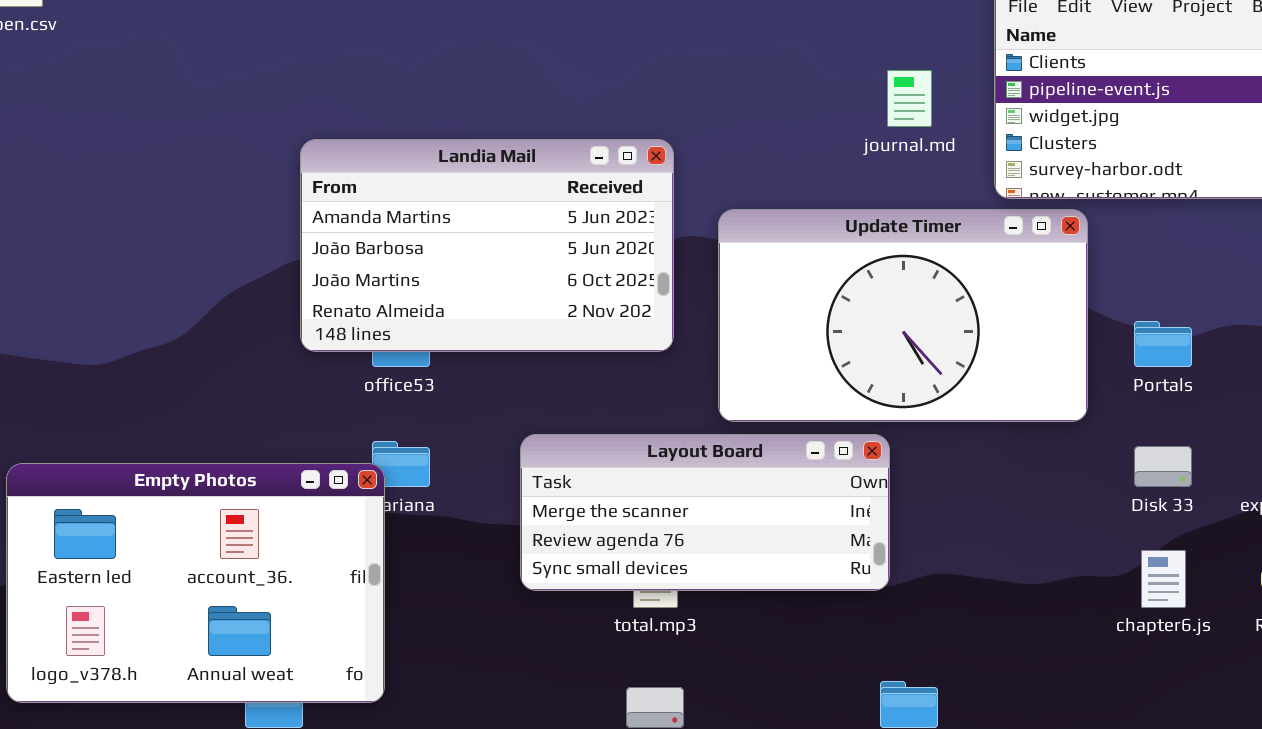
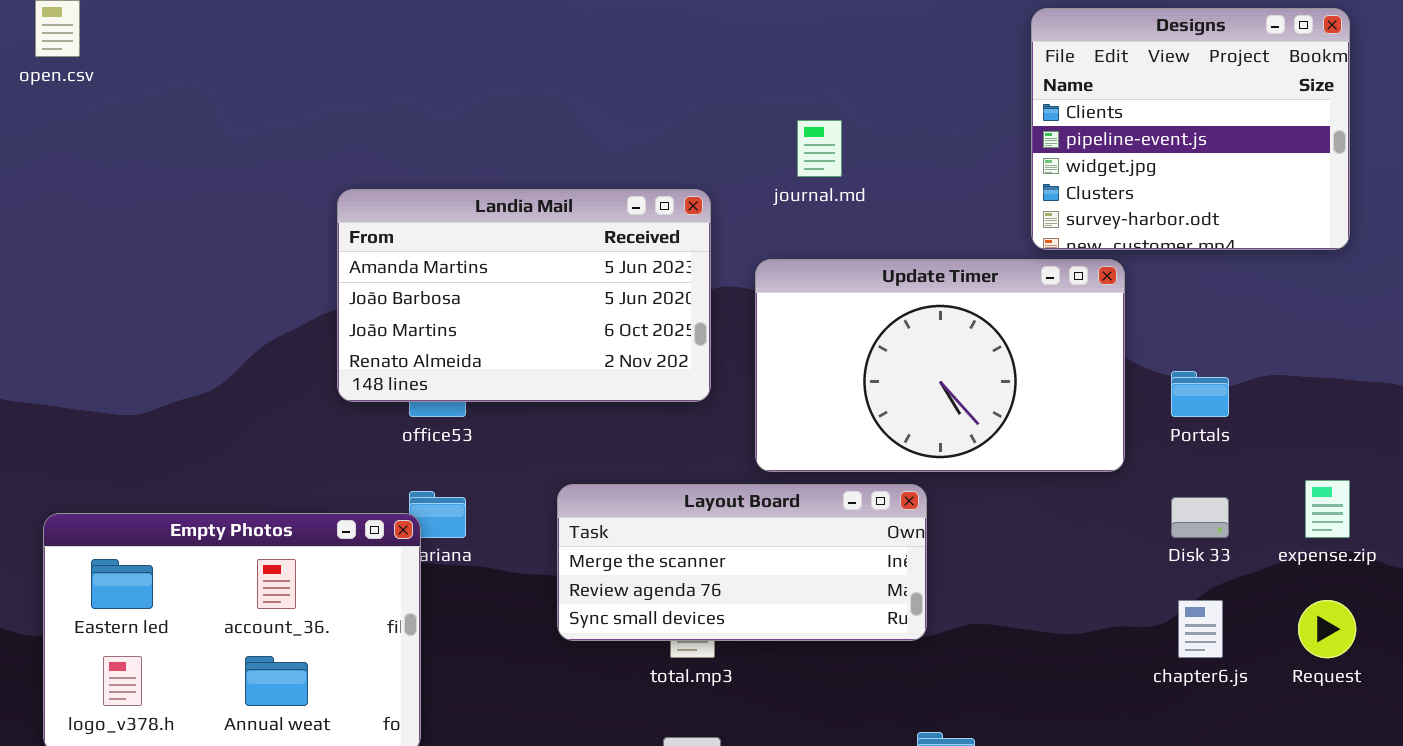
journal.md: [887,70,932,127] -> [797,120,842,177], moved

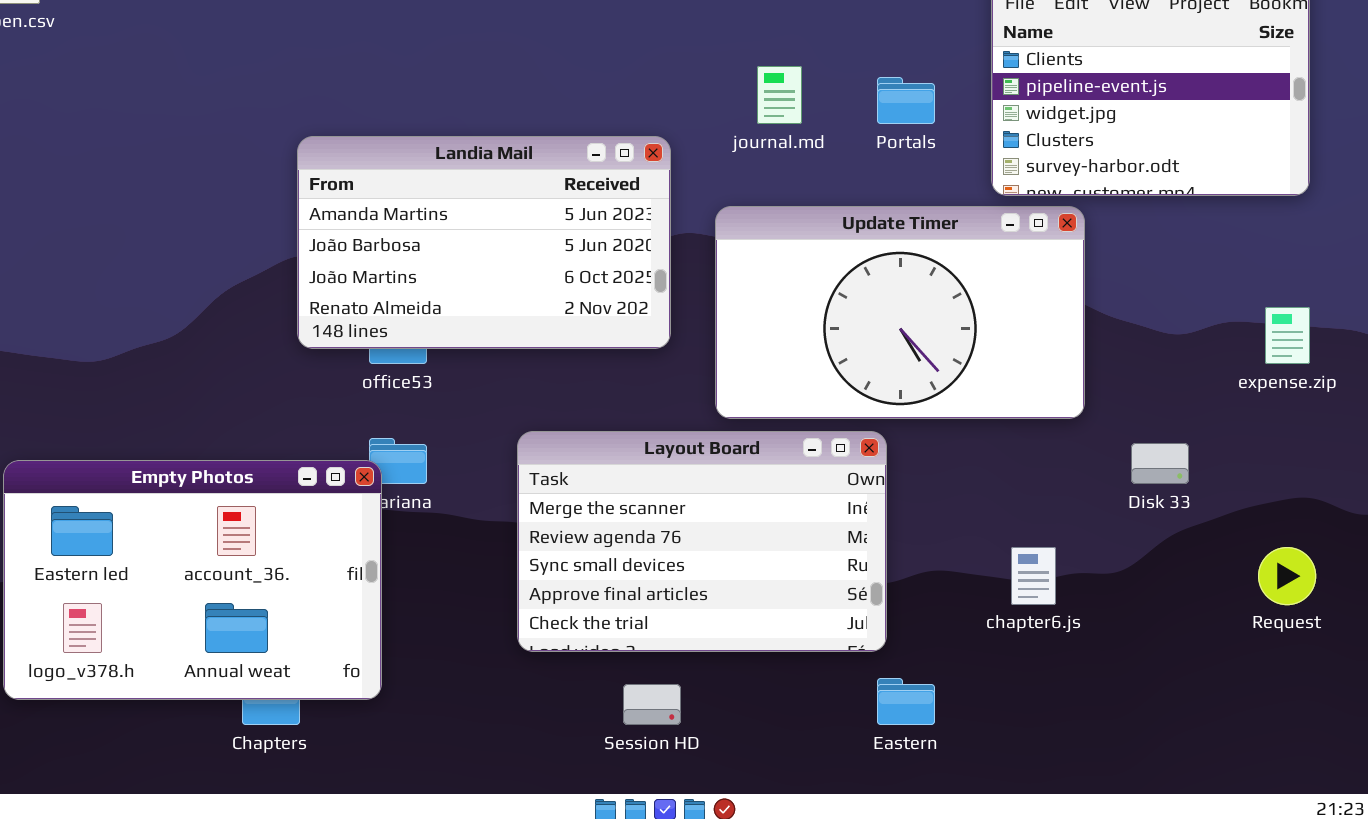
Portals: [1171,371,1229,417] -> [877,77,935,124], moved
expense.zip: [1305,480,1350,538] -> [1265,307,1310,364], moved
Layout Board: [557,484,927,641] -> [517,431,887,652], resized
chapter6.js: [1178,600,1223,658] -> [1011,547,1056,605], moved

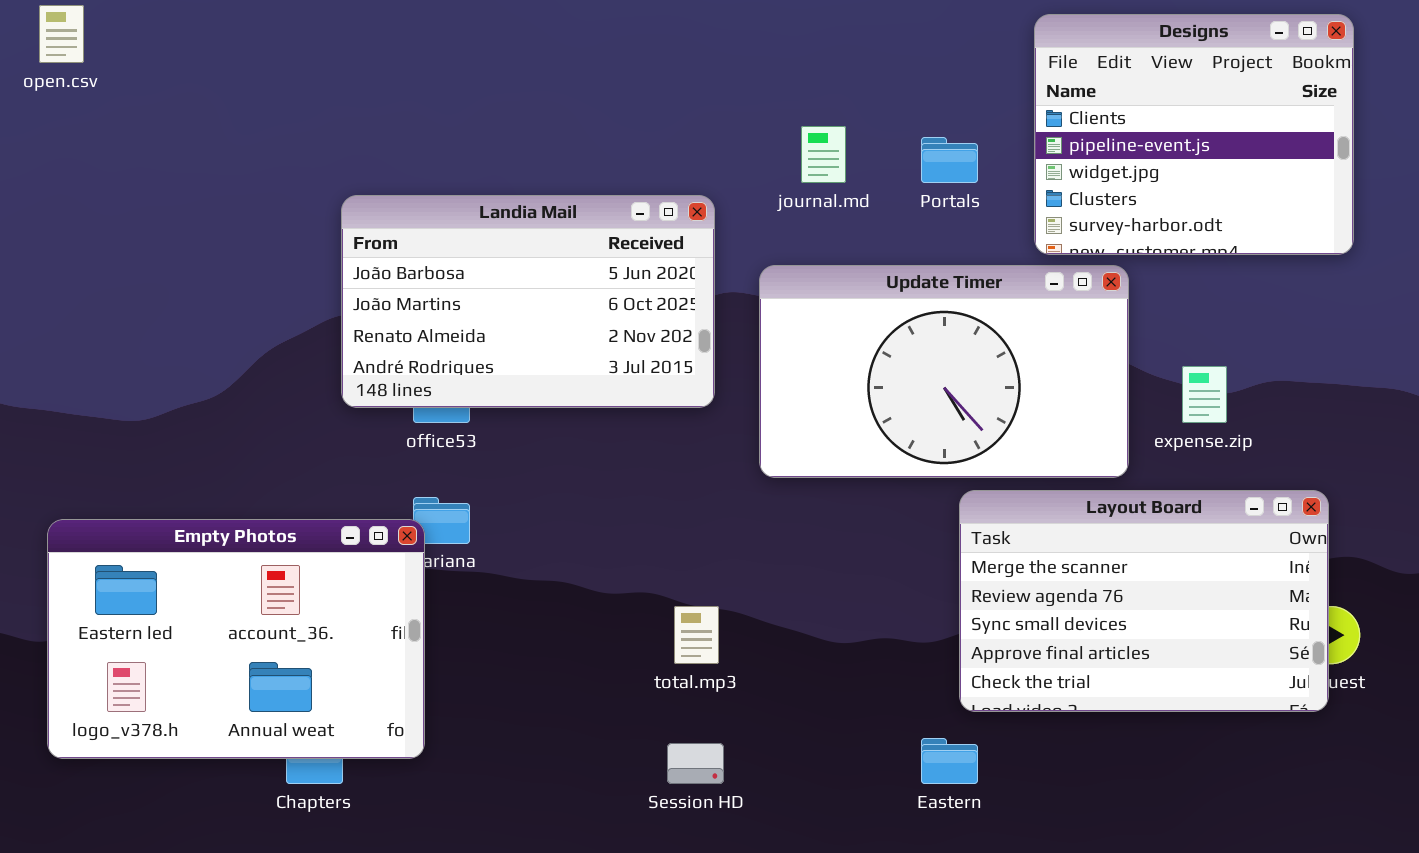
Landia Mail: [297,136,671,349] -> [341,195,715,408], scrolled down 1 row
expense.zip: [1265,307,1310,364] -> [1182,366,1227,423], moved
Layout Board: [517,431,887,652] -> [959,490,1329,712], moved

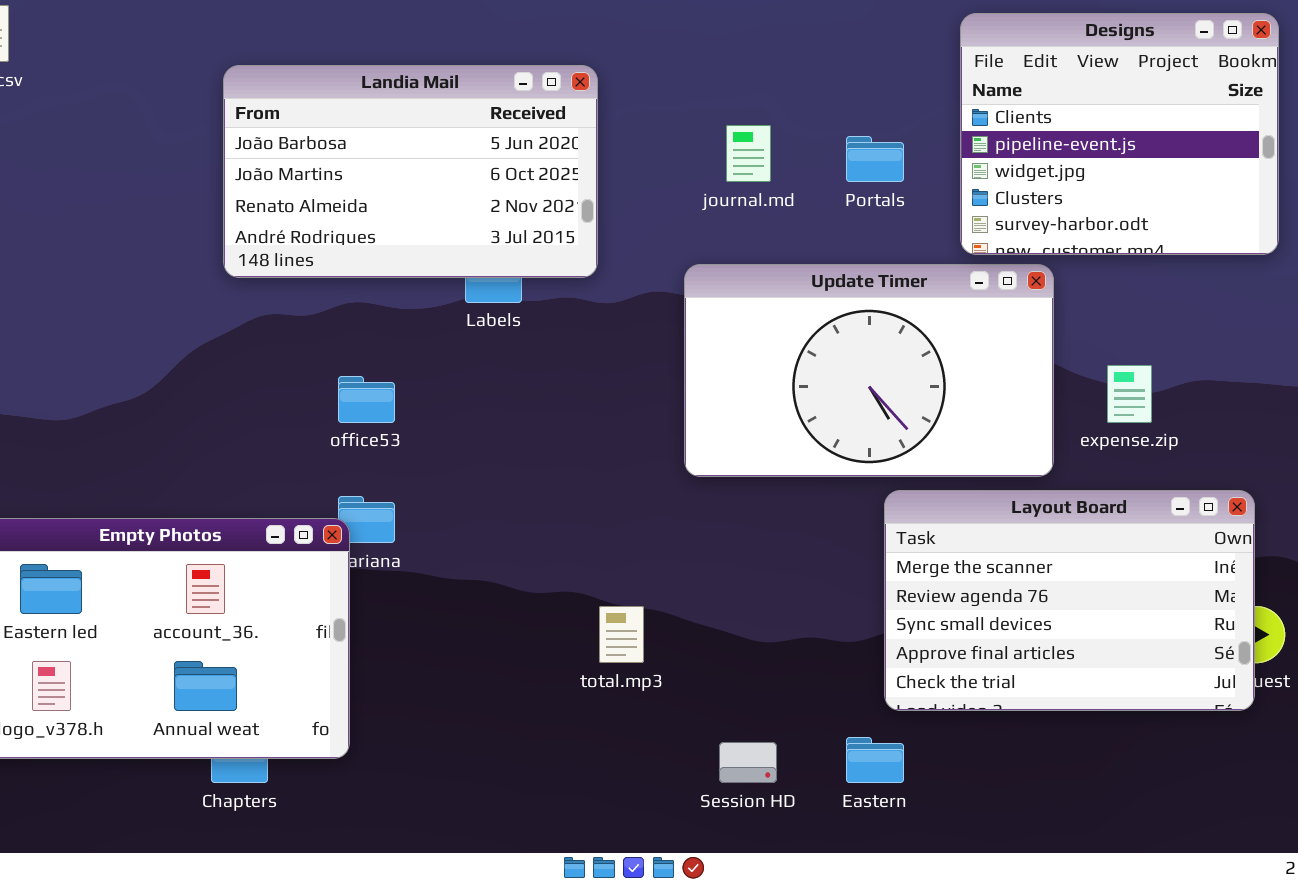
Landia Mail: [341,195,715,408] -> [223,65,598,278], moved
Session HD: [667,743,724,784] -> [719,742,777,783], moved

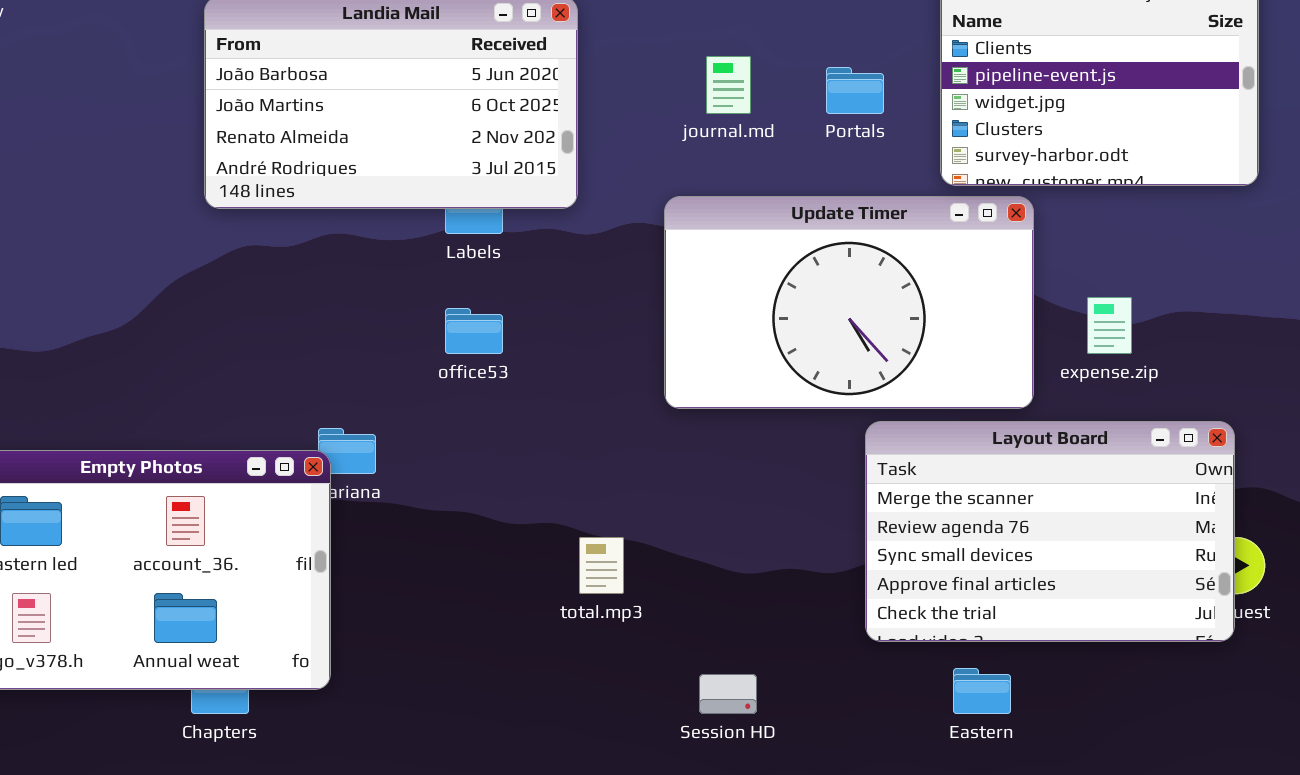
office53: [338,376,395,423] -> [445,308,503,354], moved
Eastern: [846,737,904,783] -> [953,668,1011,714], moved

